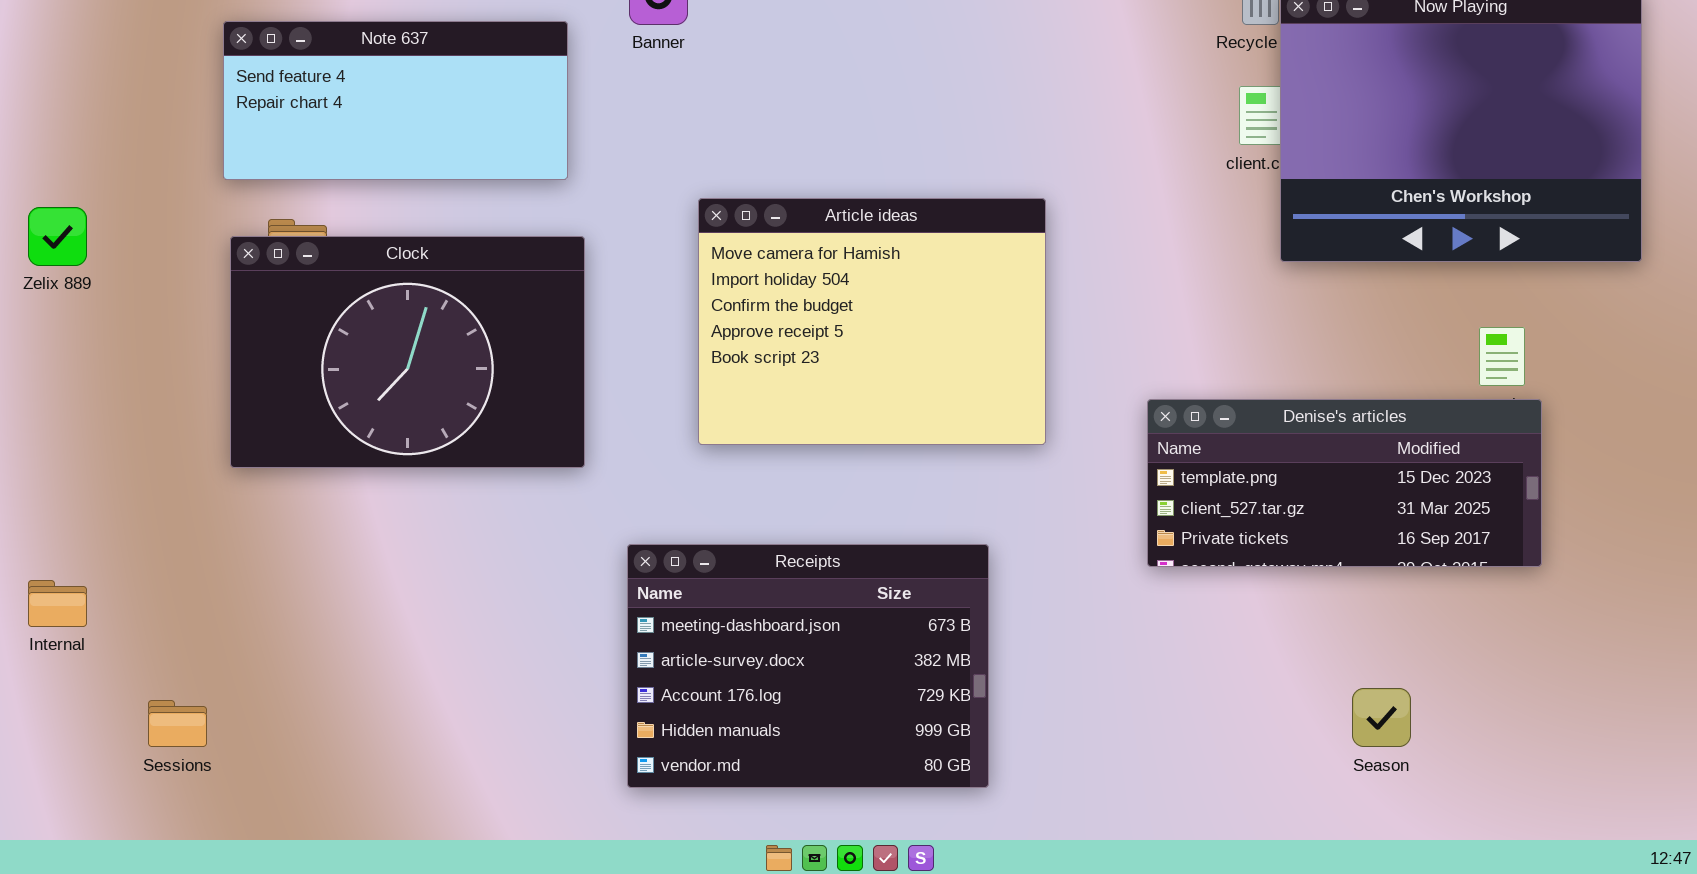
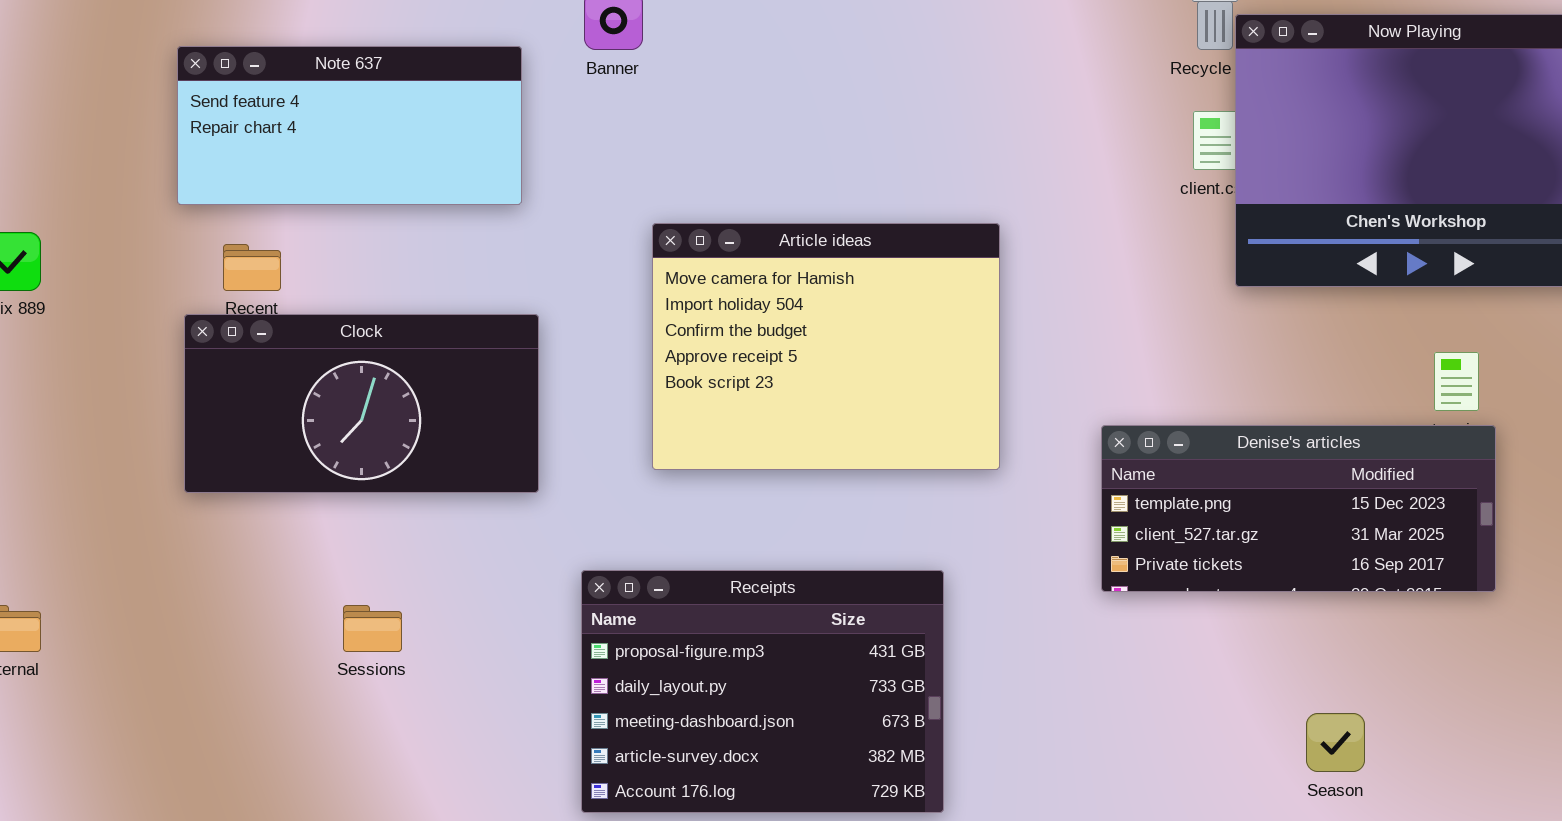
Clock: [230,236,585,468] -> [184,314,539,493], resized
Receipts: [627,544,989,788] -> [581,570,944,813], scrolled up 2 rows
Sessions: [148,700,207,747] -> [343,605,402,652], moved

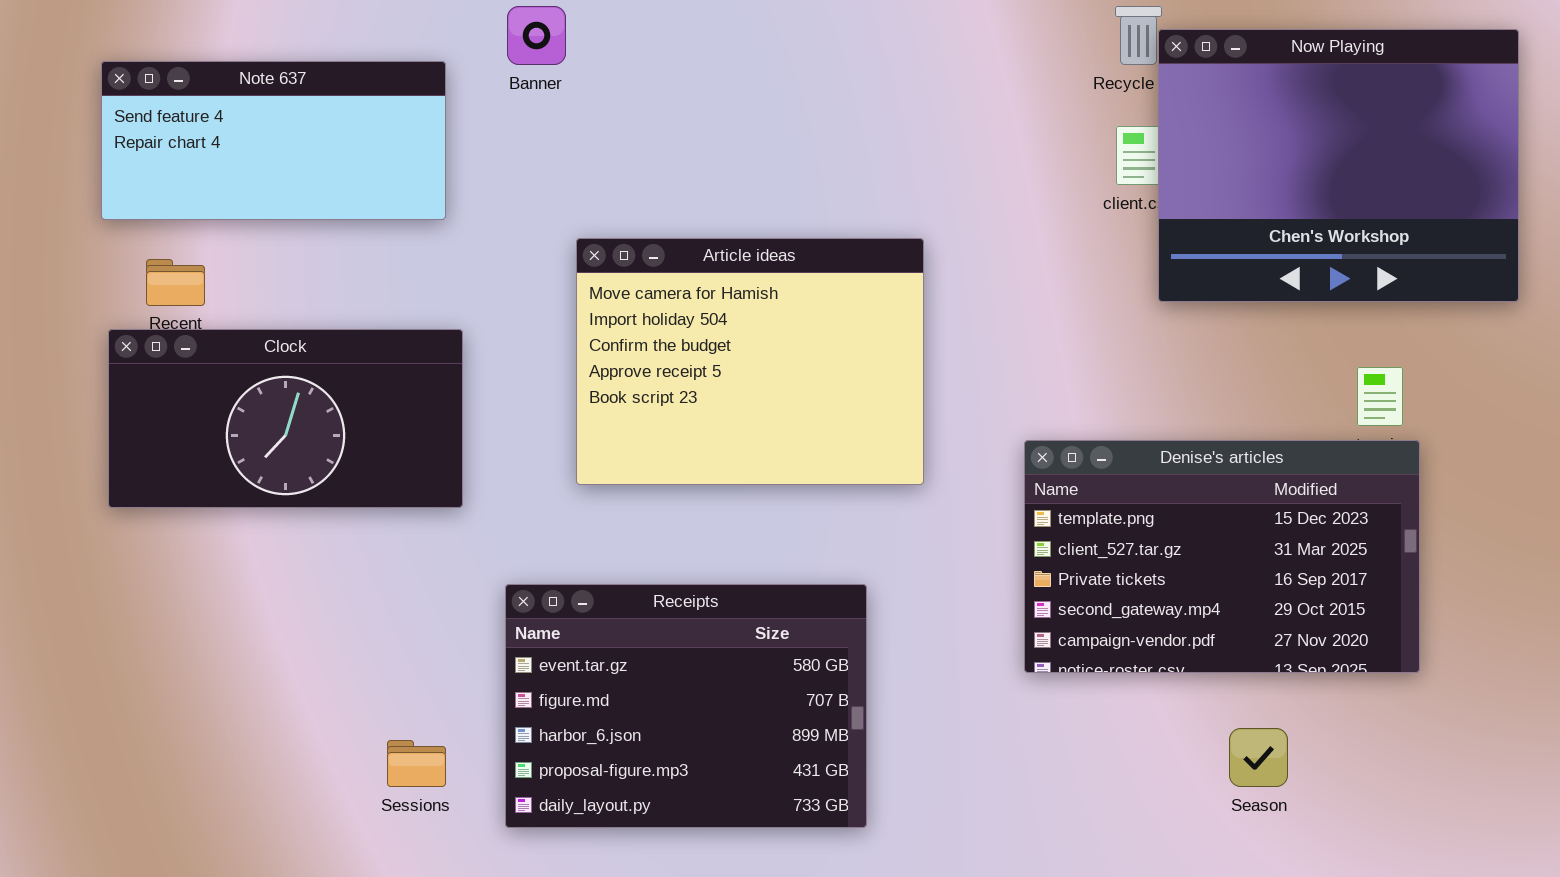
Denise's articles: [1101,425,1496,592] -> [1024,440,1420,673], resized
Receipts: [581,570,944,813] -> [505,584,867,828], scrolled up 3 rows
Sessions: [343,605,402,652] -> [387,740,446,787], moved

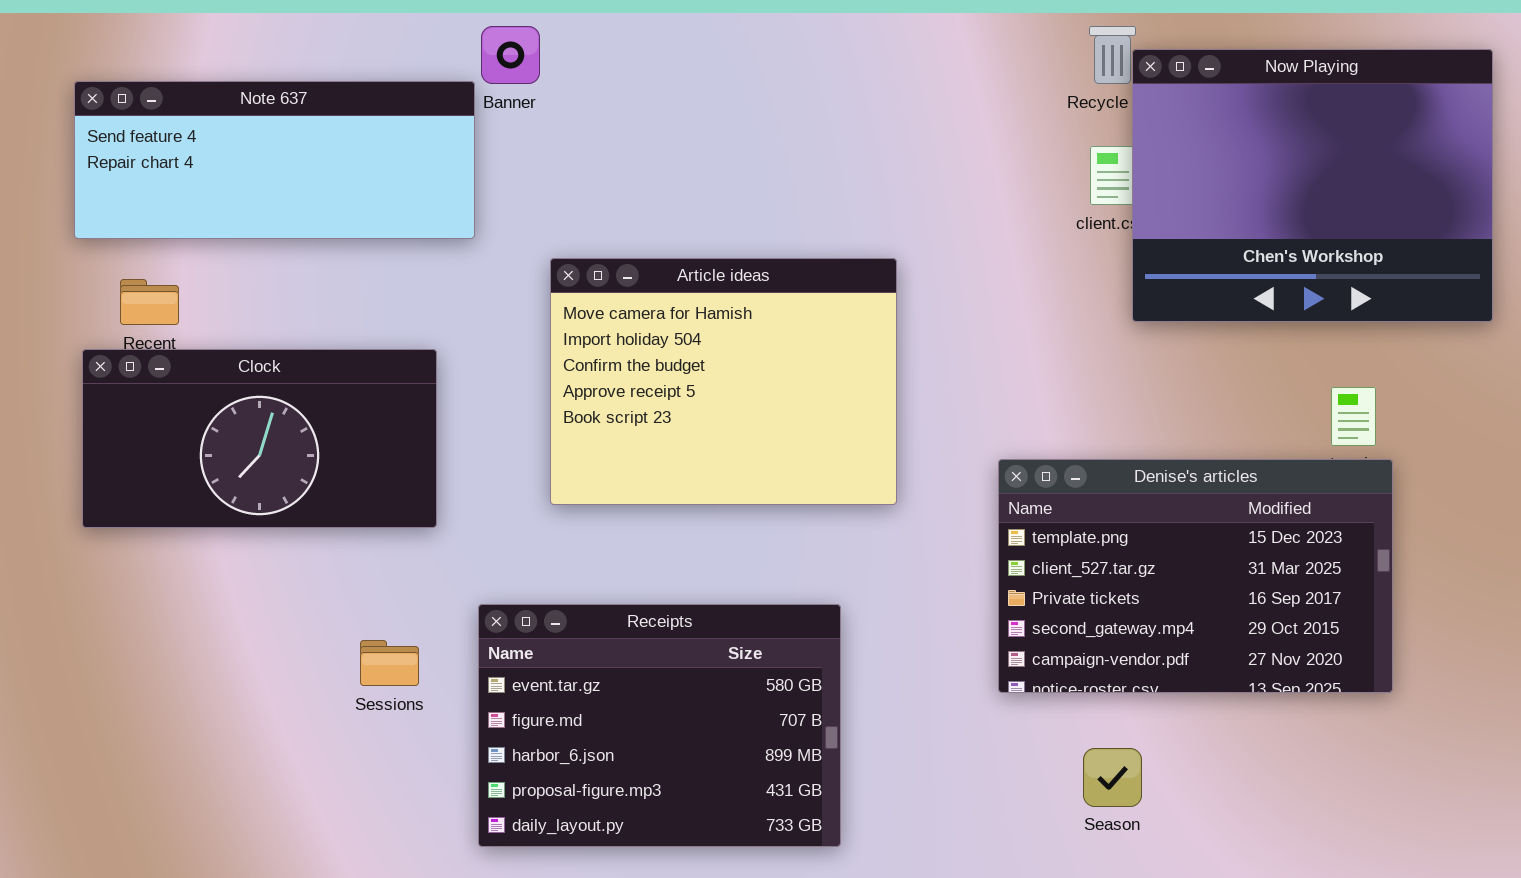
Note 637: [101,61,446,220] -> [74,81,475,239], resized
Season: [1229,728,1288,787] -> [1083,748,1142,807], moved
Sessions: [387,740,446,787] -> [360,640,419,686], moved

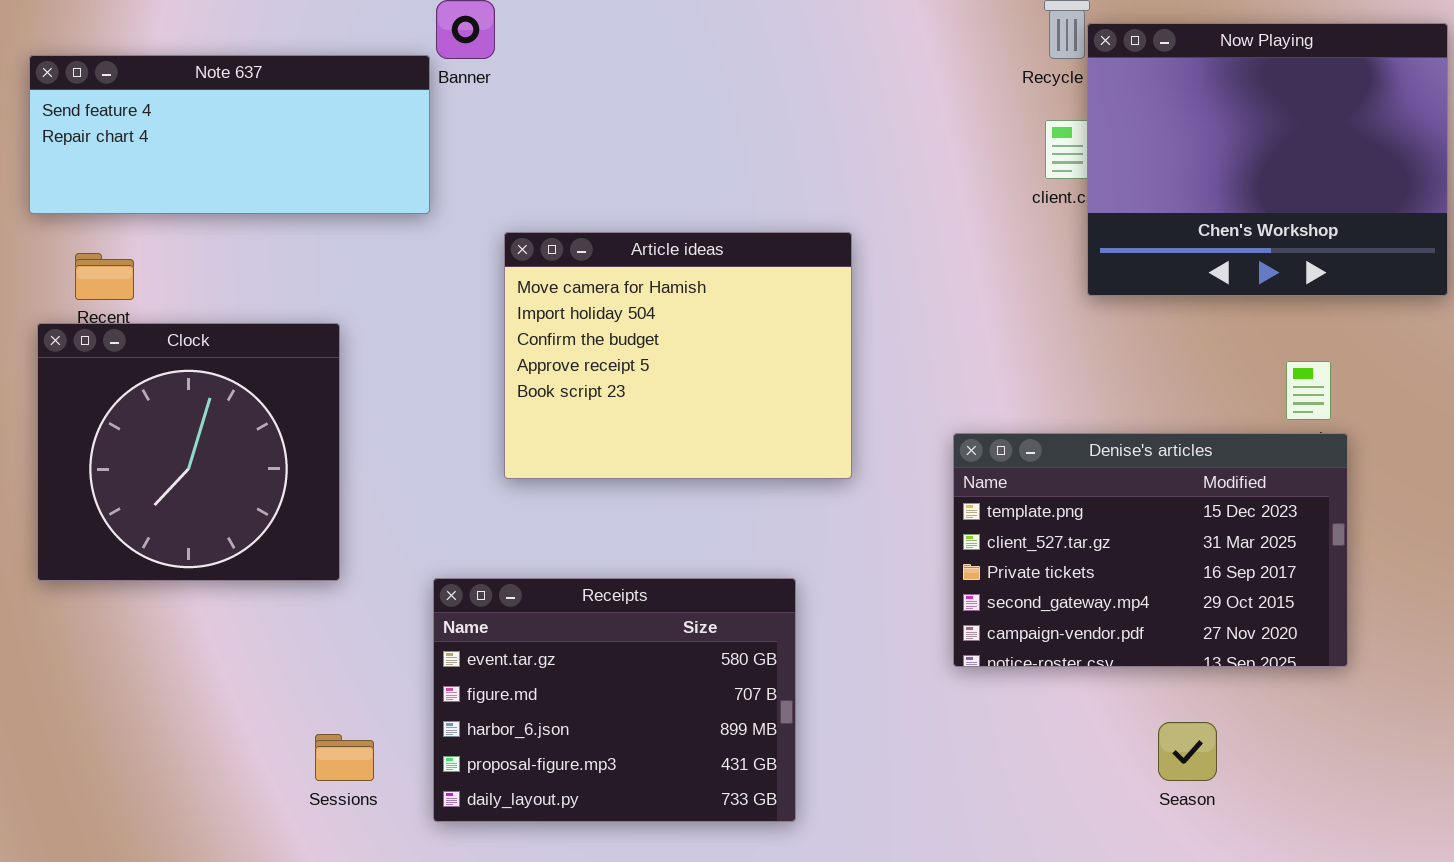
Clock: [82,349,437,528] -> [37,323,340,581], resized
Sessions: [360,640,419,686] -> [315,734,374,781], moved
Season: [1083,748,1142,807] -> [1158,722,1217,781], moved

